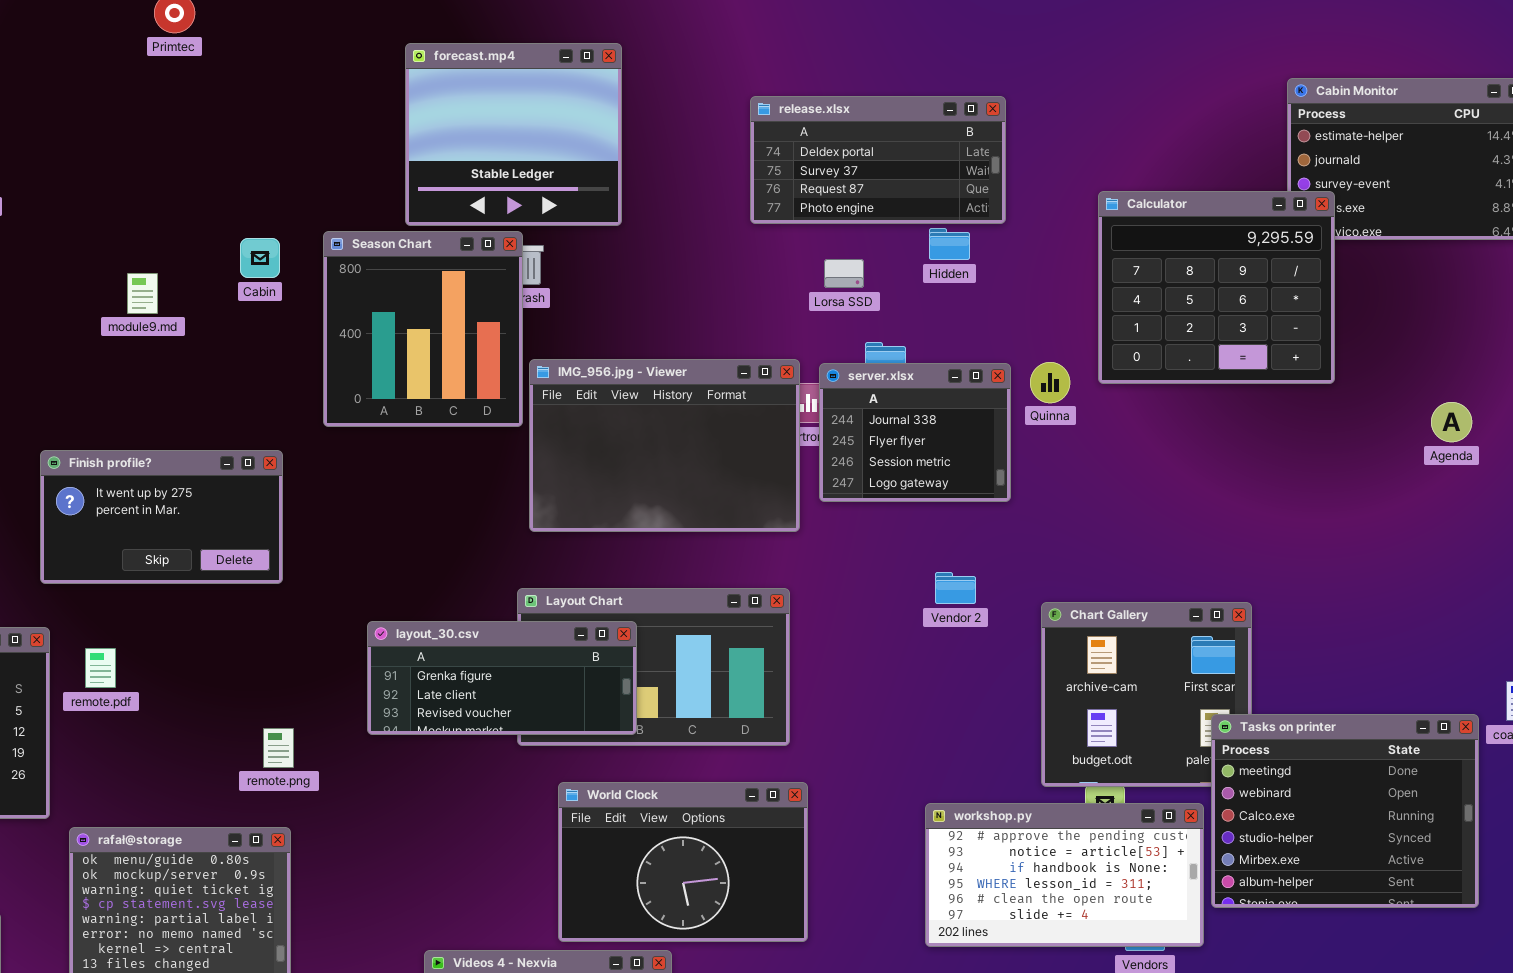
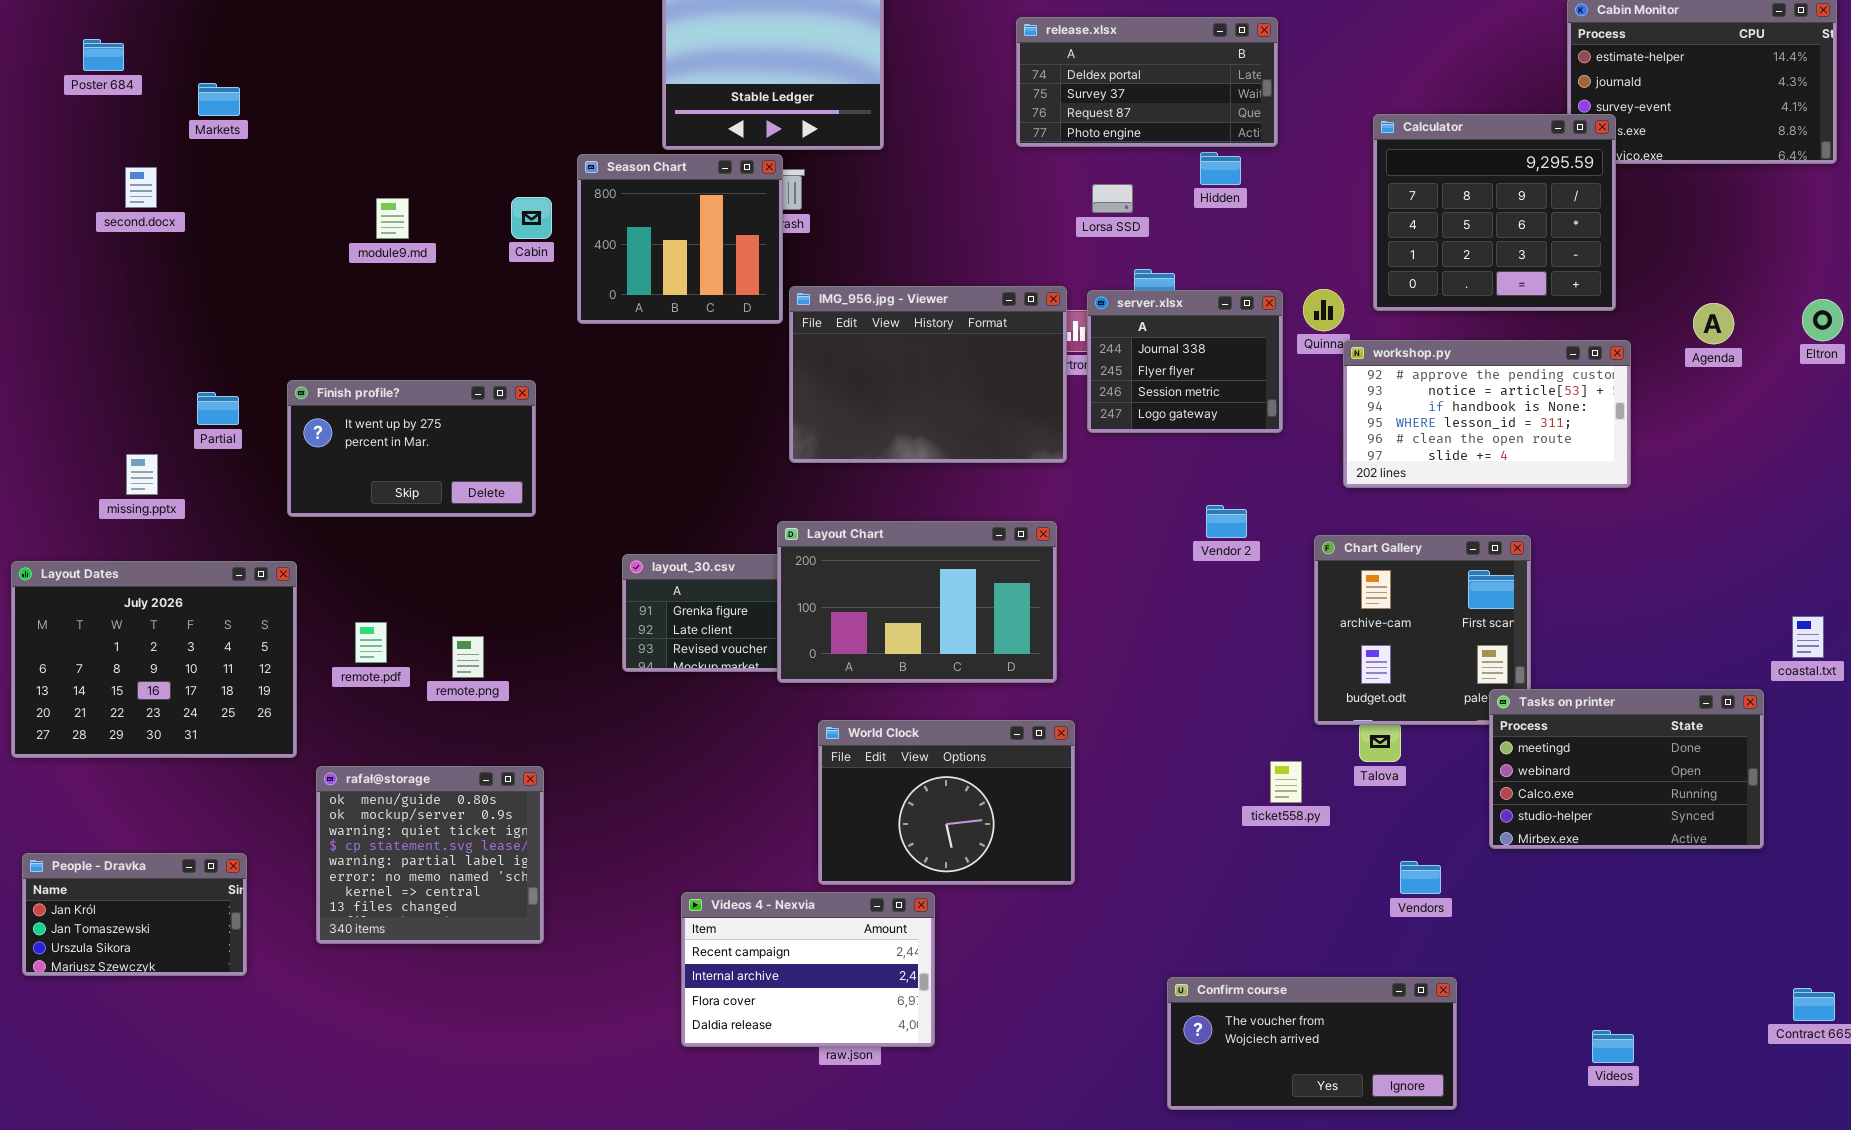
Season Chart: [323,231,523,427] -> [577,154,783,324], resized
Cabin: [240,238,280,278] -> [511,197,552,239], moved
Agenda: [1431,402,1472,442] -> [1693,303,1734,344], moved
Layout Chart: [517,588,790,746] -> [777,521,1057,683], raised
remote.pdf: [85,648,116,688] -> [355,622,387,663], moved
Tasks on printer: [1211,714,1479,908] -> [1489,689,1764,849], resized
remote.png: [263,728,294,768] -> [452,636,484,678], moved
workshop.py: [925,803,1204,947] -> [1343,340,1631,488], moved

